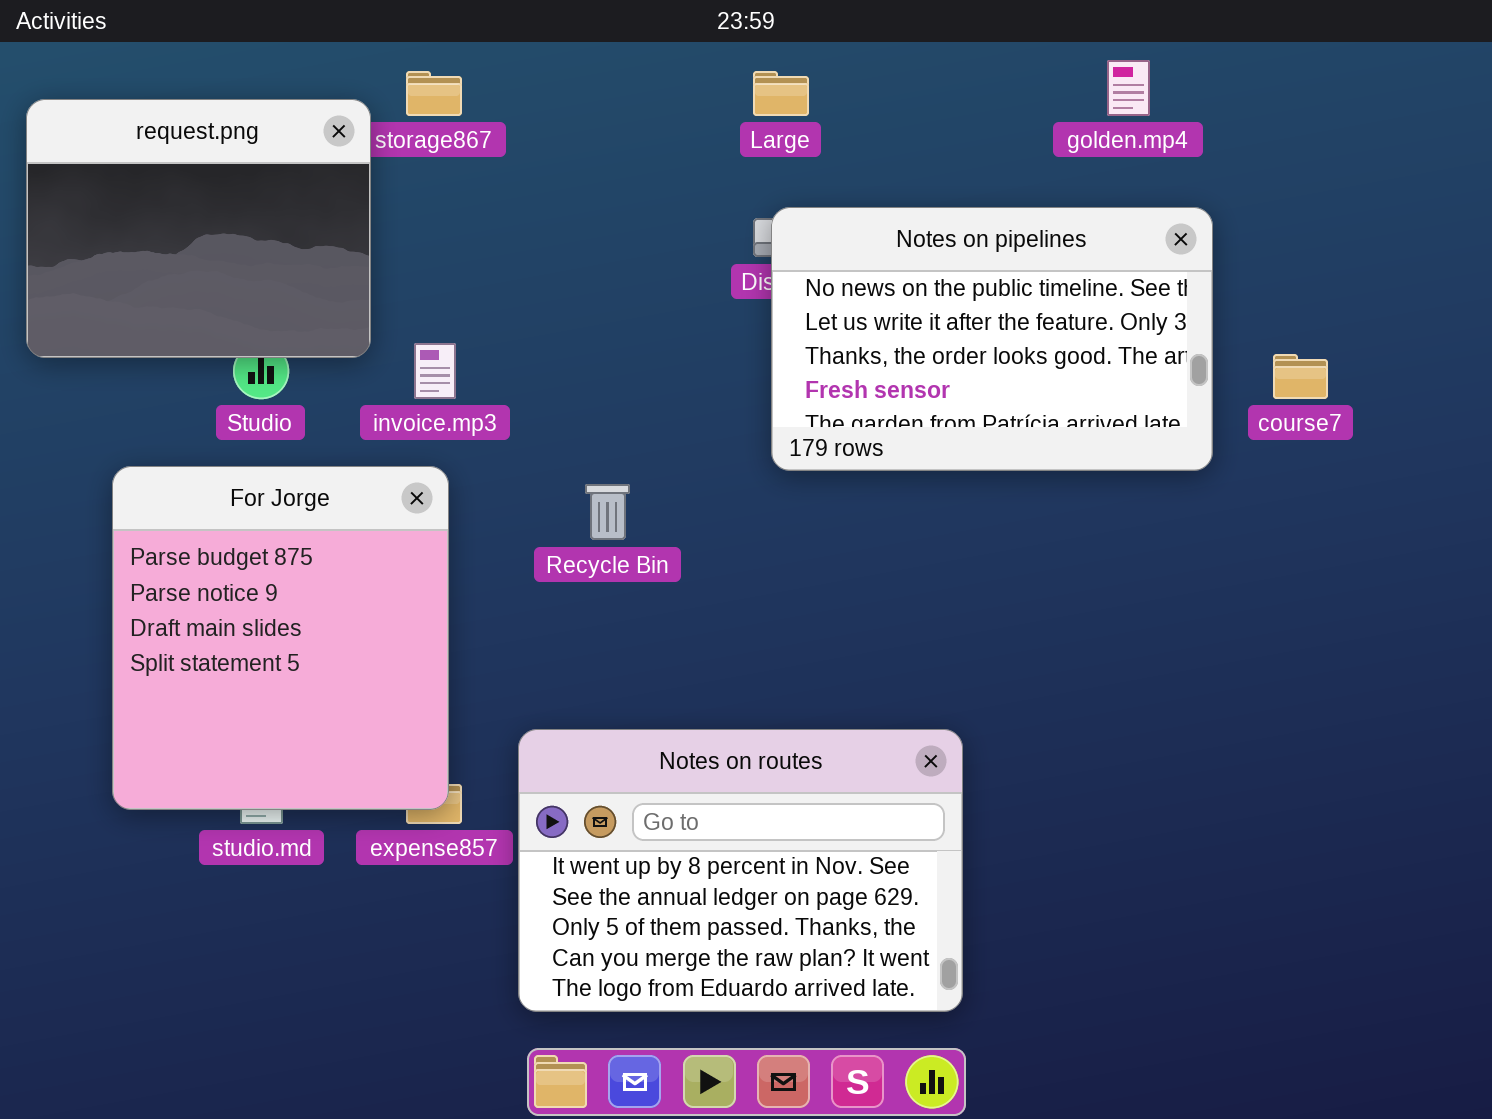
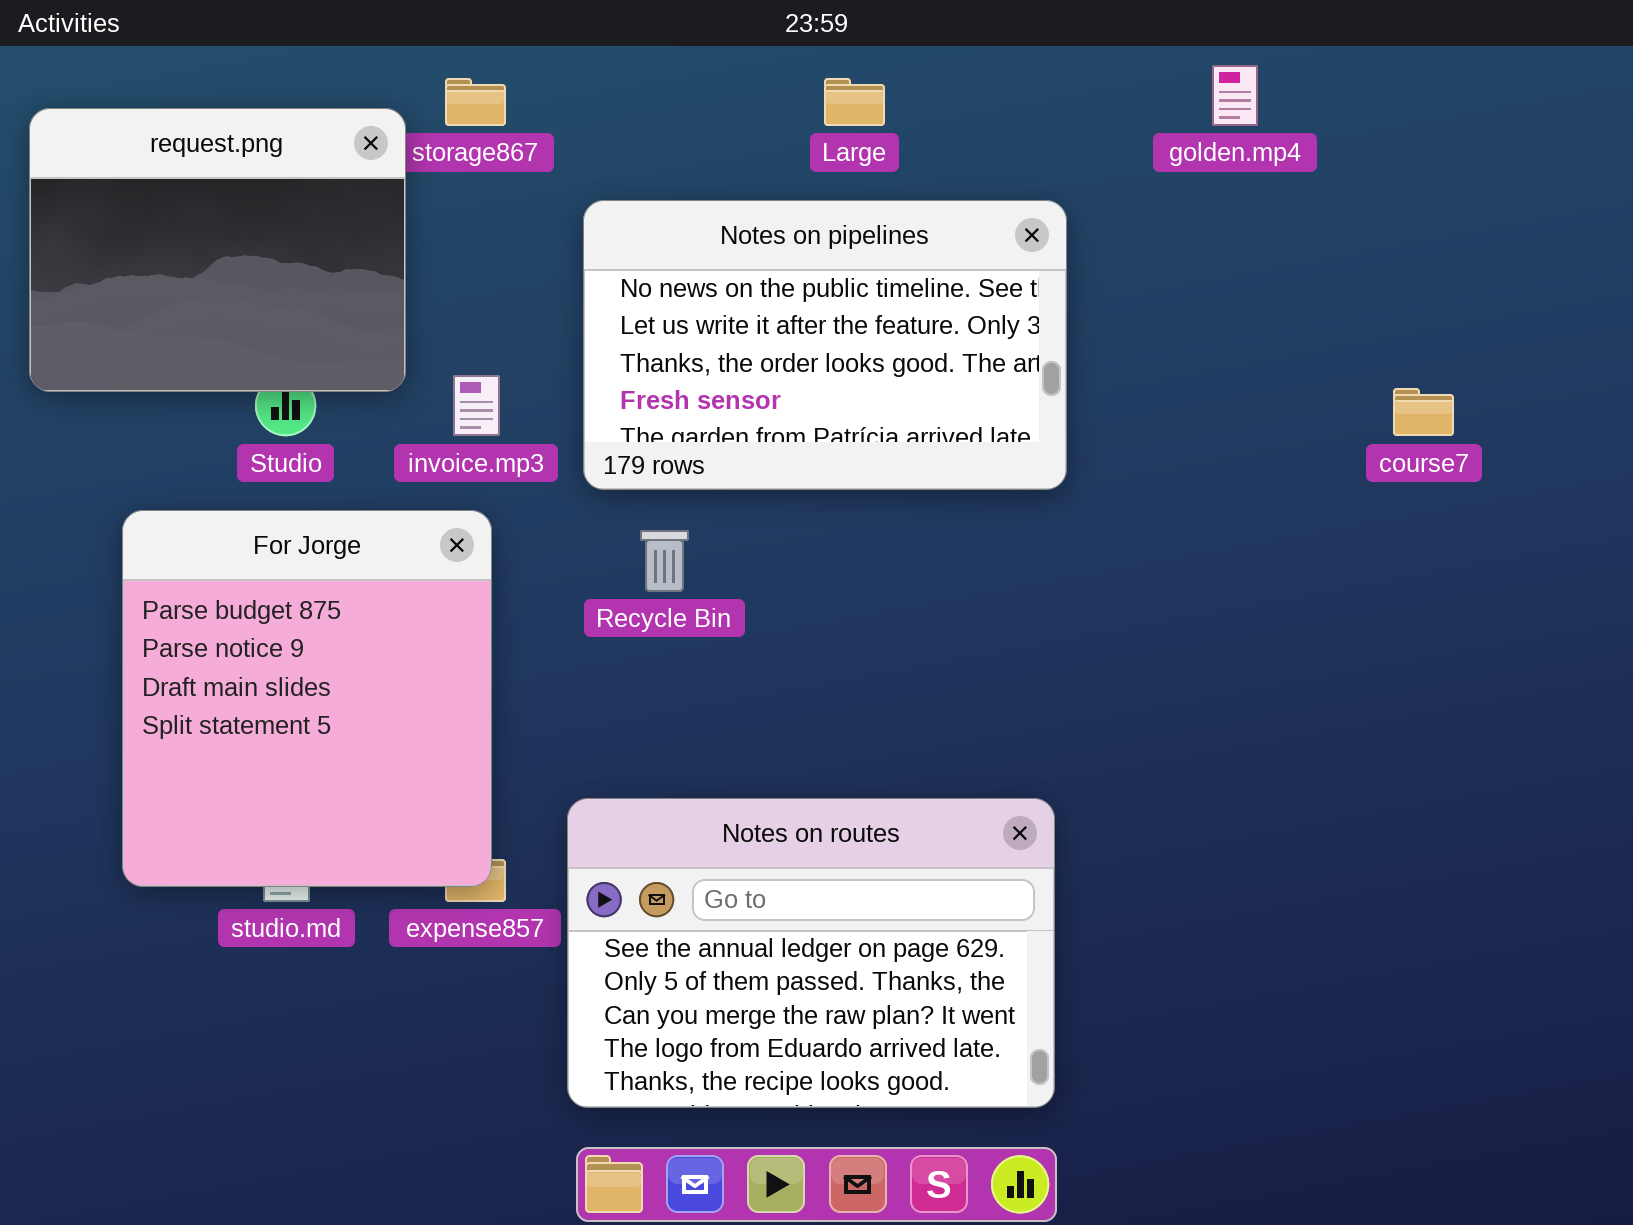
Notes on pipelines: [771,207,1213,471] -> [583,200,1067,490], moved
Notes on routes: [518,729,963,1012] -> [567,798,1055,1108], scrolled down 1 row

